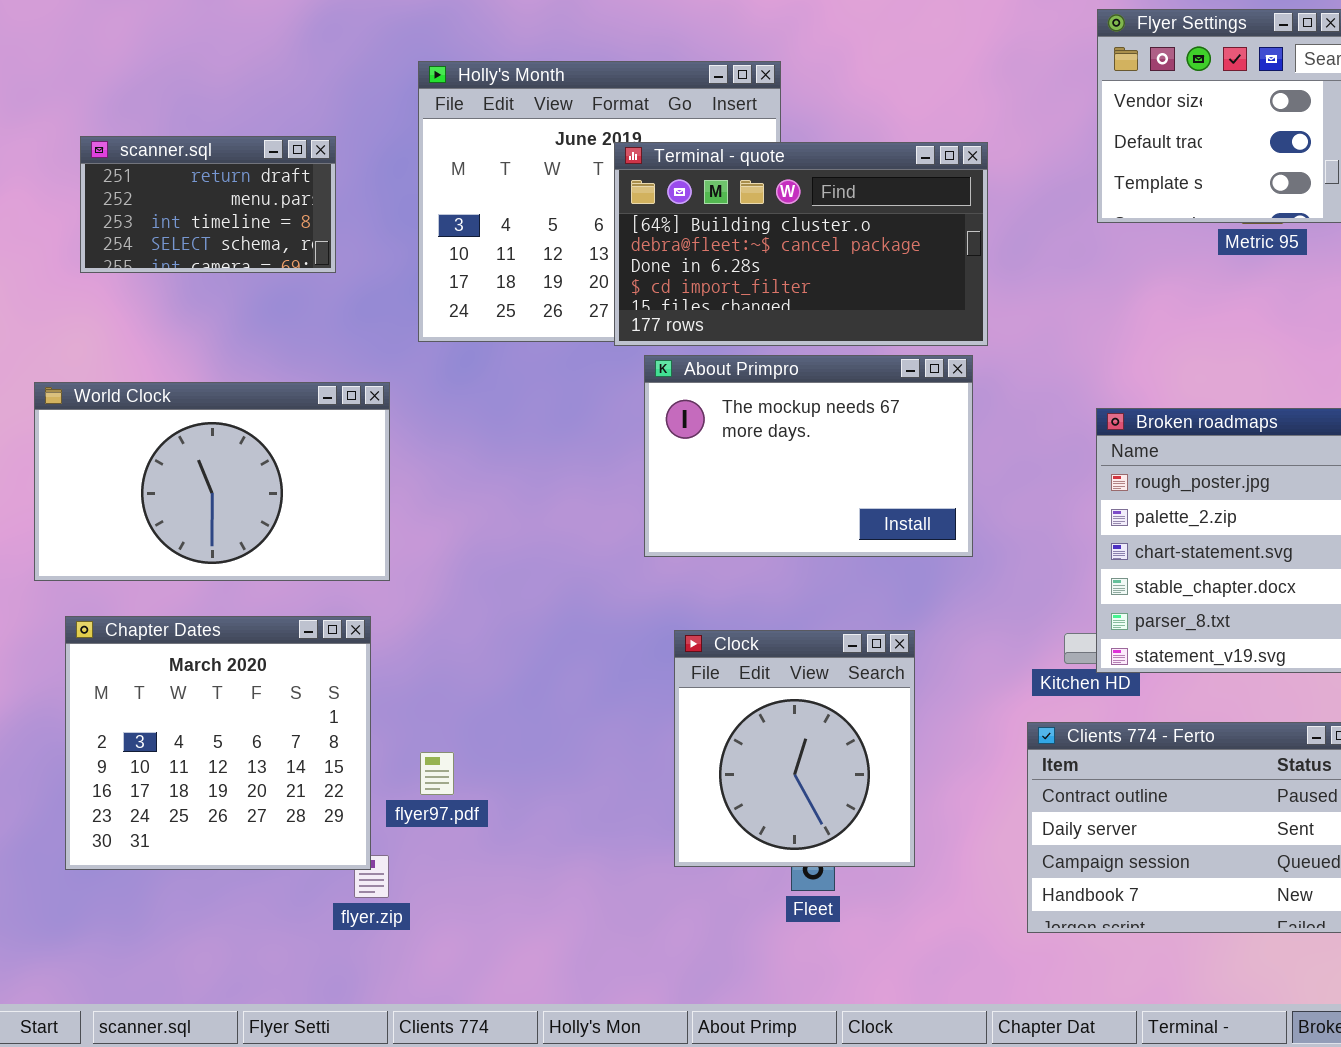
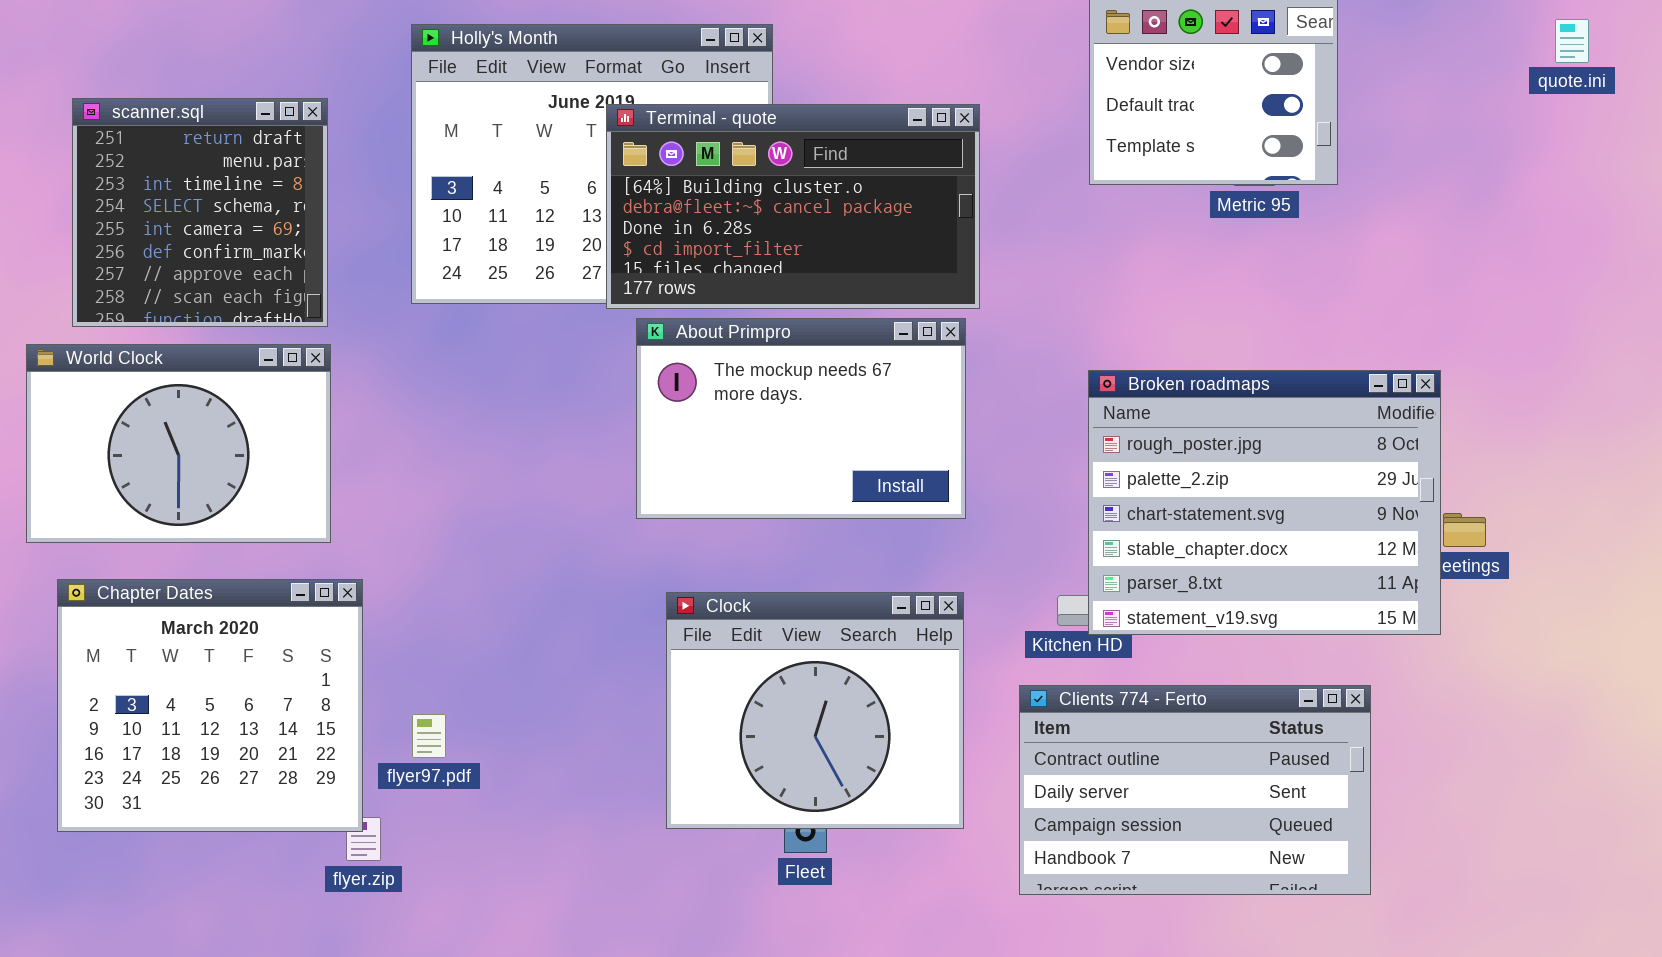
scanner.sql: [80,136,336,273] -> [72,98,328,327], resized
World Clock: [34,382,390,581] -> [26,344,331,543], resized
Clock: [674,630,915,867] -> [666,592,964,829], resized

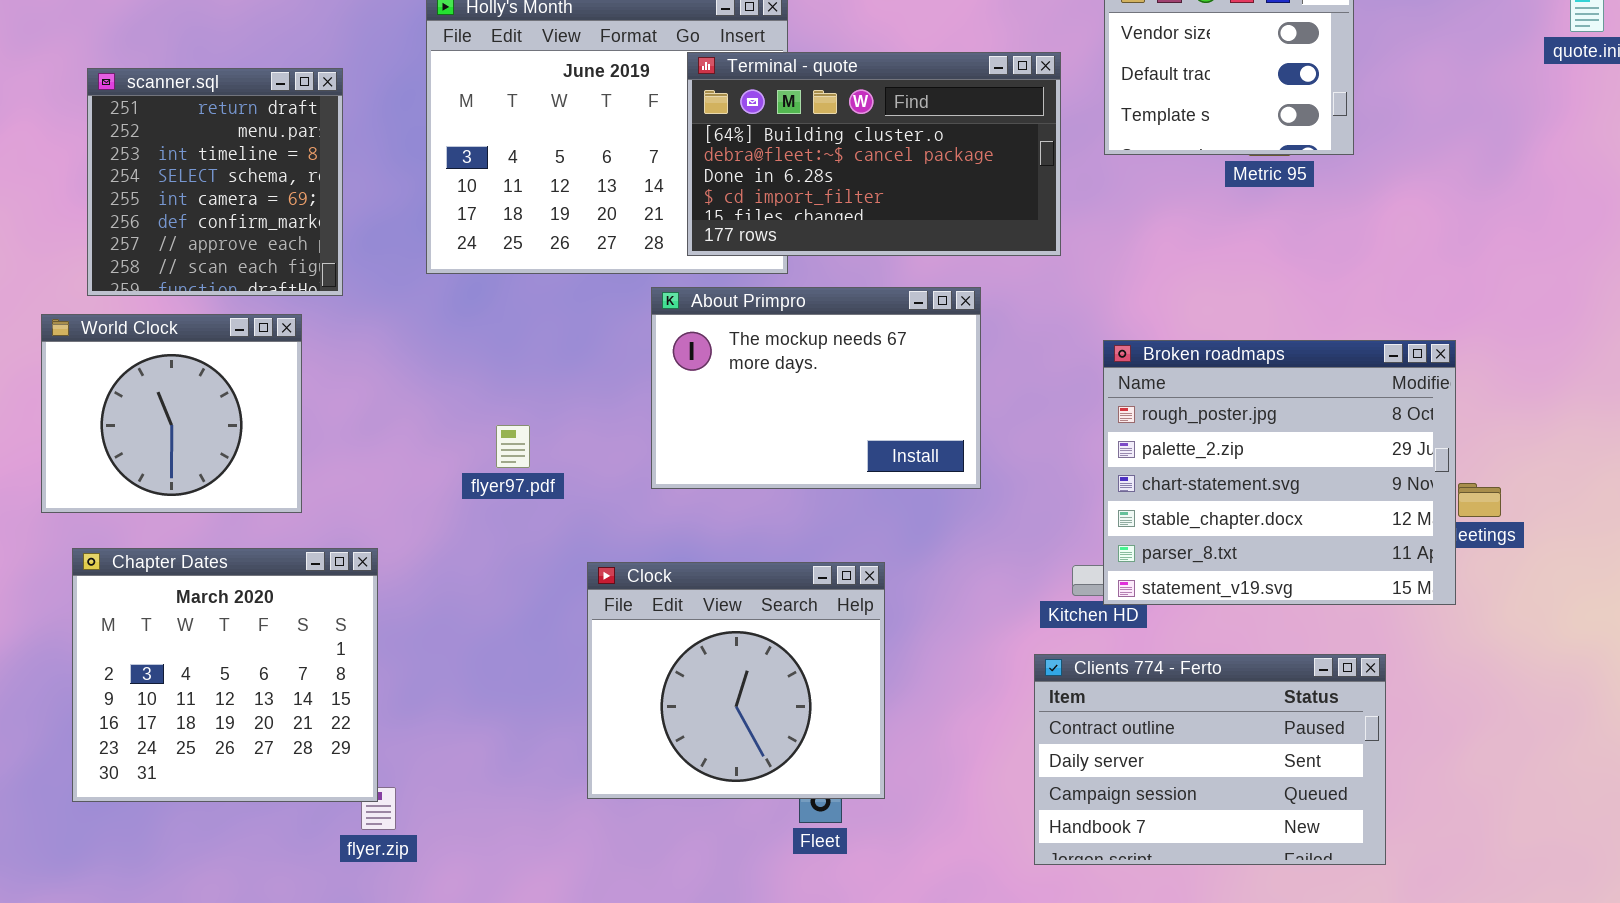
Terminal - quote: [606,104,980,309] -> [687,52,1061,256], moved
World Clock: [26,344,331,543] -> [41,314,302,513], resized
Clock: [666,592,964,829] -> [587,562,885,799], moved
flyer97.pdf: [412,714,446,758] -> [496,425,530,468], moved

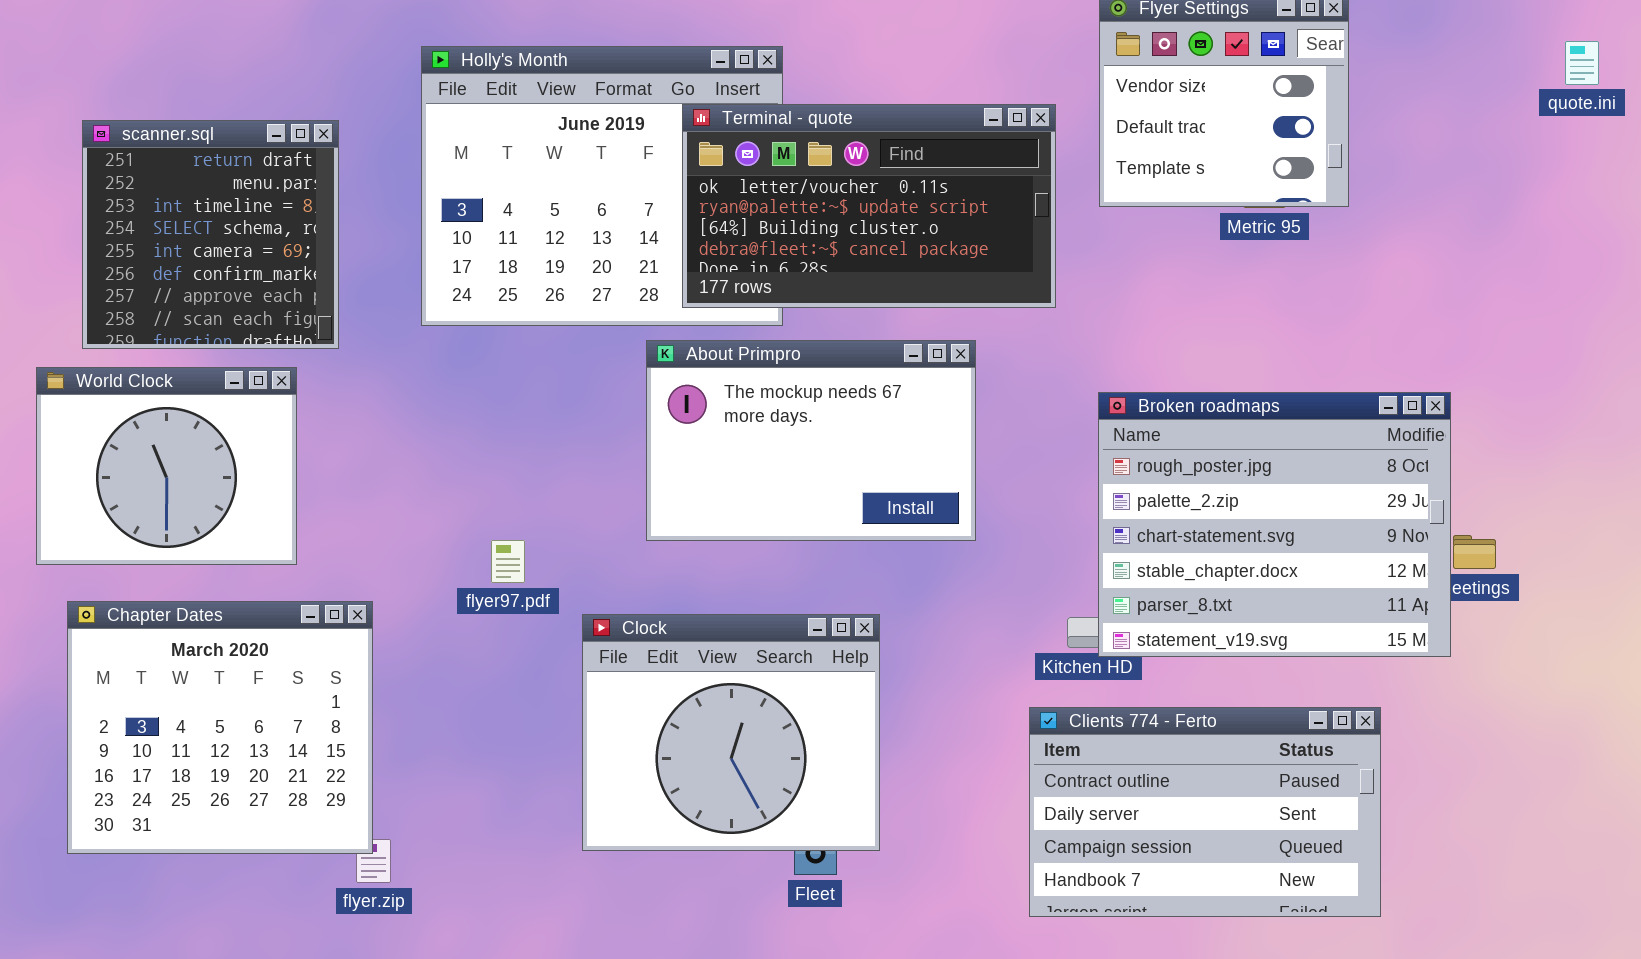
Terminal - quote: [687,52,1061,256] -> [682,104,1056,308], scrolled up 2 rows
flyer97.pdf: [496,425,530,468] -> [491,540,525,583], moved

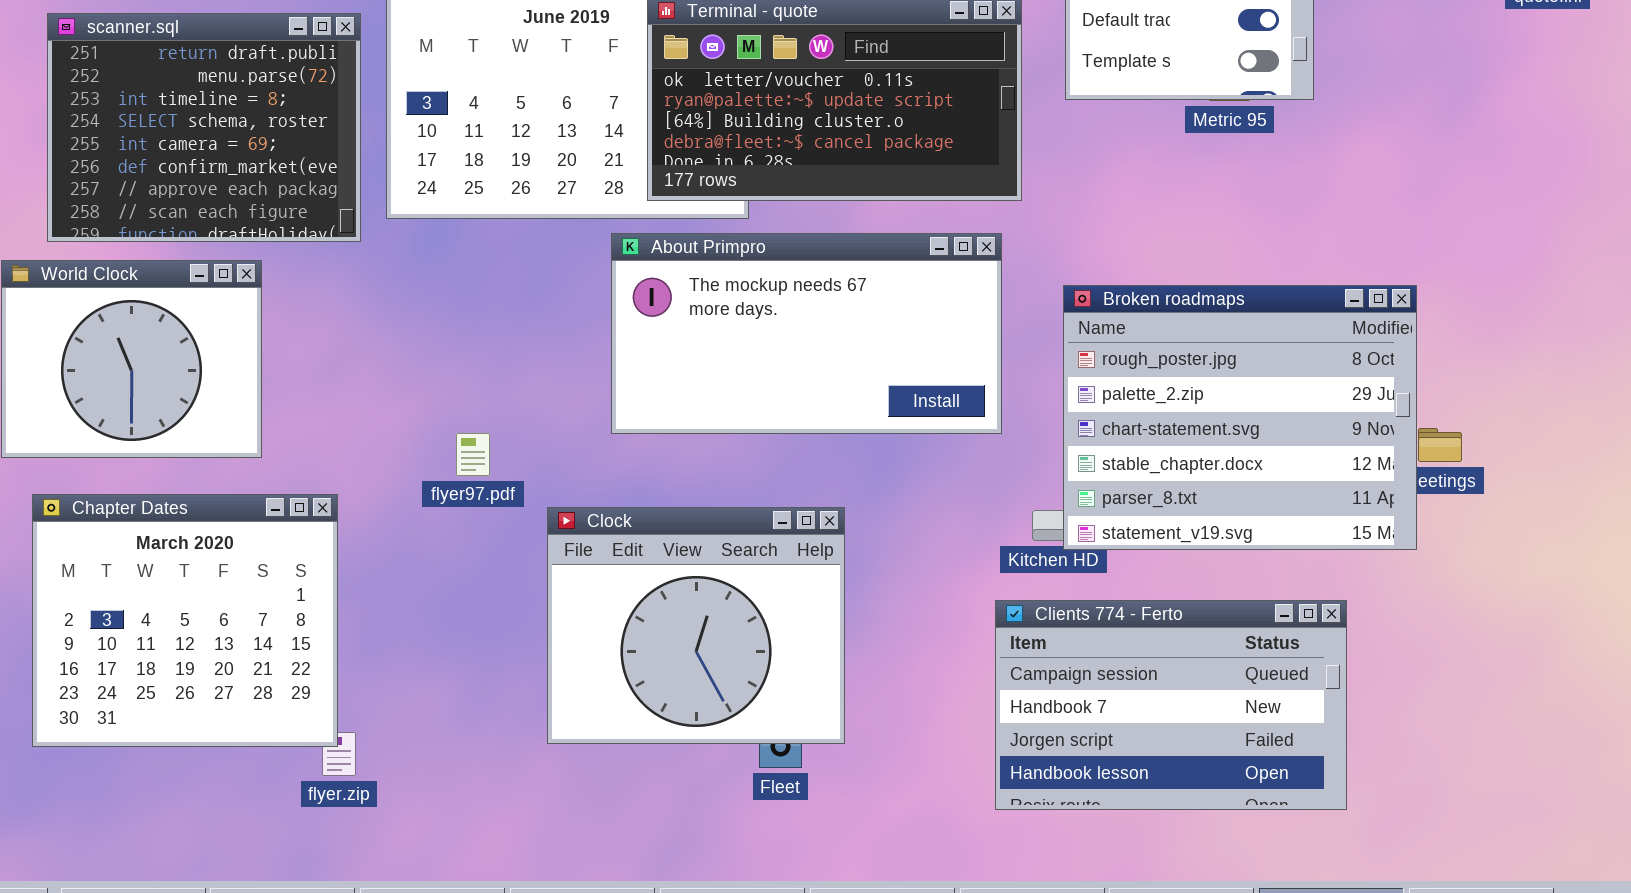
scanner.sql: [82,120,339,349] -> [47,13,361,242], resized
About Primpro: [646,340,976,541] -> [611,233,1002,434], resized
Clients 774 - Ferto: [1029,707,1381,917] -> [995,600,1347,810], scrolled down 2 rows

